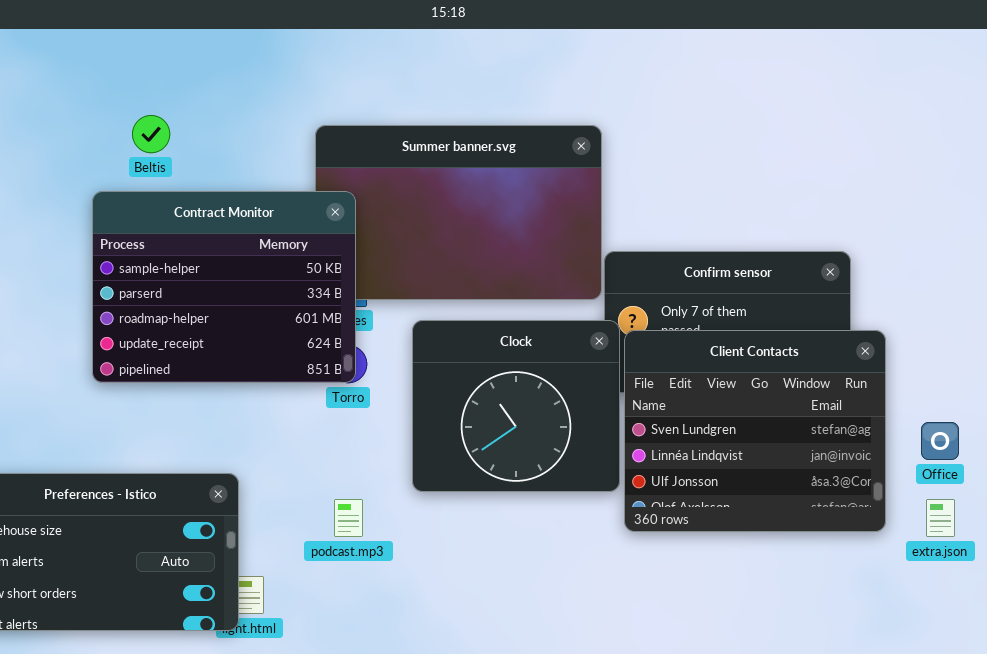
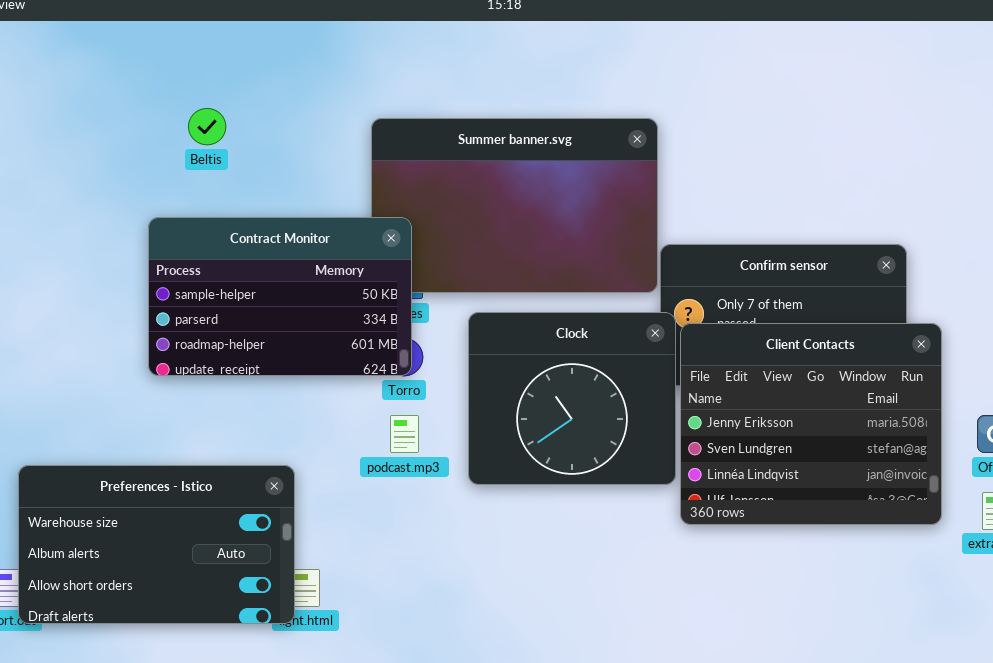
Contract Monitor: [92,191,356,383] -> [148,217,412,376], resized
Client Contacts: [624,330,886,532] -> [680,323,942,525], scrolled up 1 row
podcast.mp3: [334,499,363,537] -> [390,415,419,453], moved

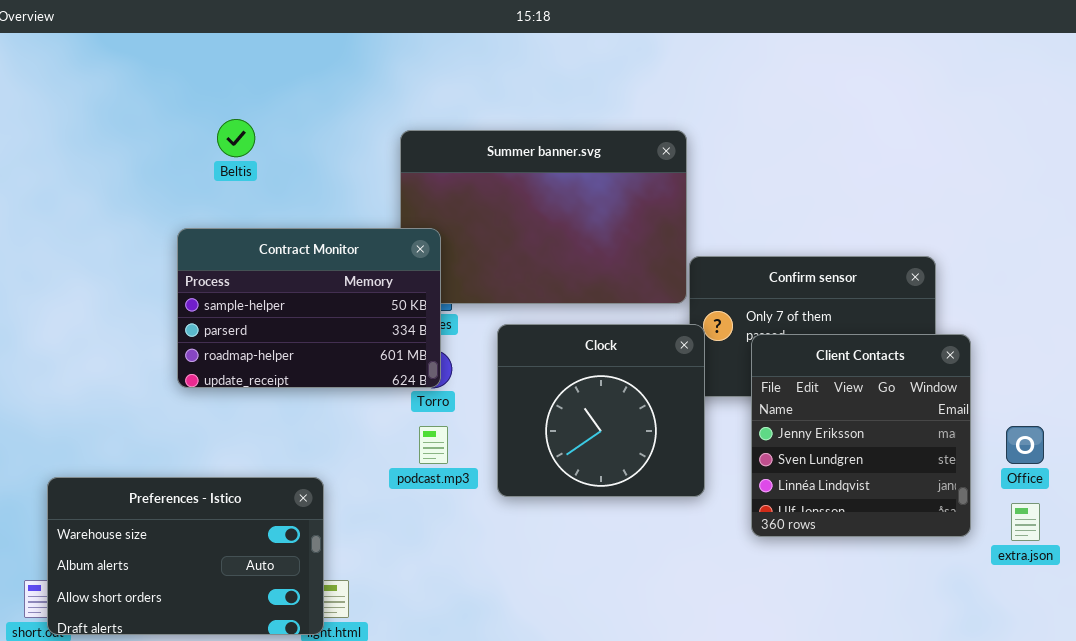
Client Contacts: [680,323,942,525] -> [751,334,971,537], resized

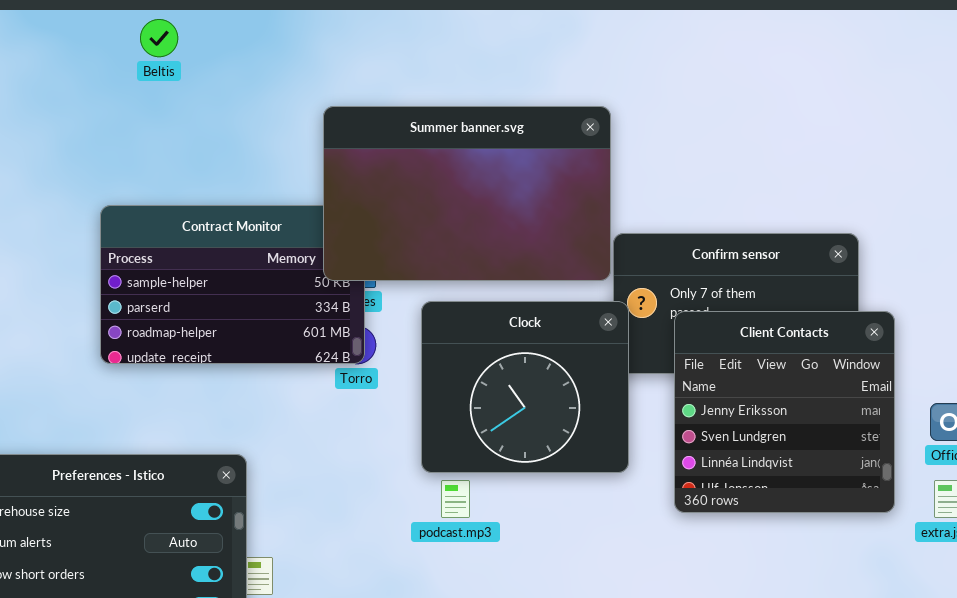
Beltis: [217,119,255,157] -> [140,19,178,57], moved
Summer banner.svg: [400,130,687,304] -> [323,106,611,281], raised
podcast.mp3: [419,426,448,464] -> [441,480,470,518], moved

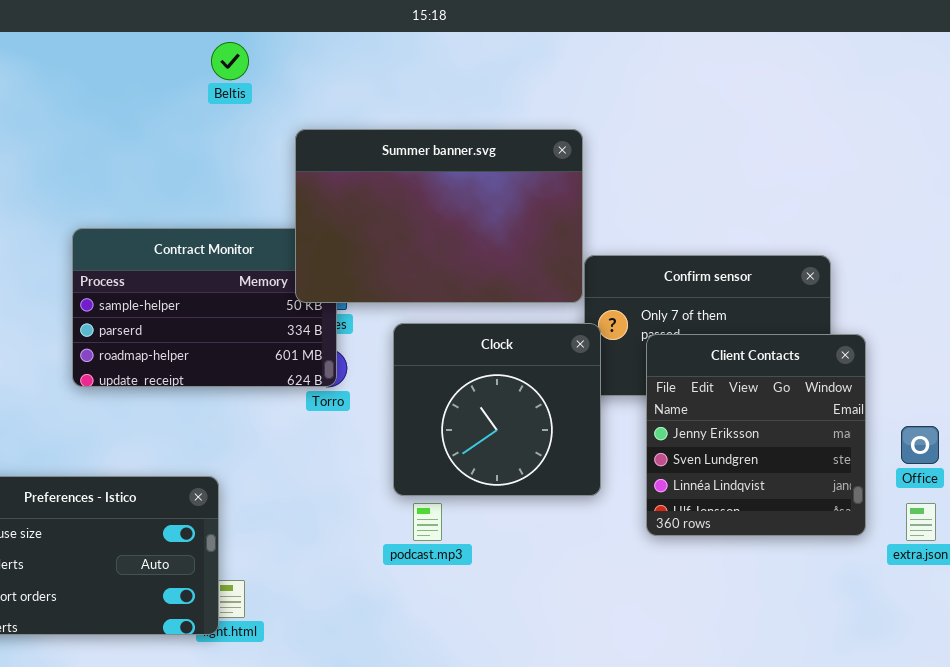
Beltis: [140,19,178,57] -> [211,42,249,80], moved

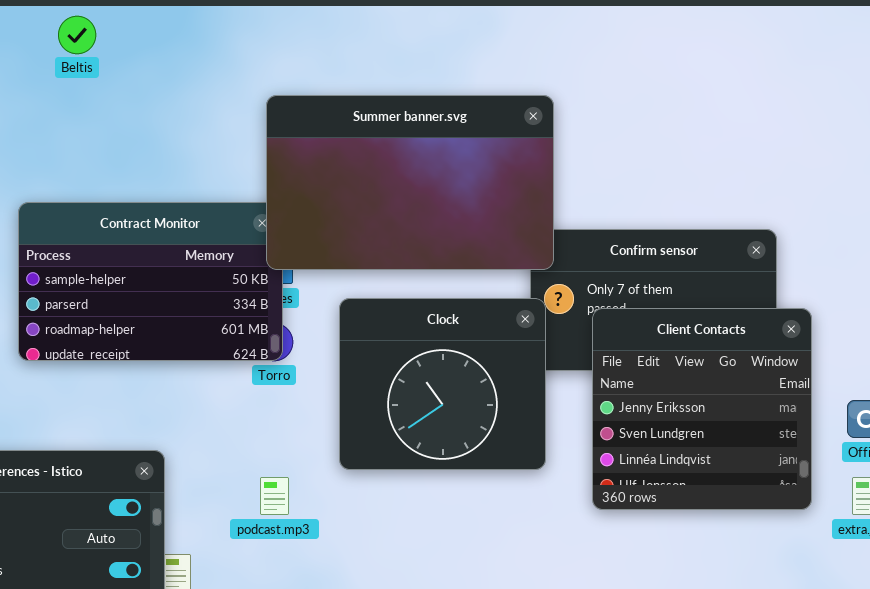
Beltis: [211,42,249,80] -> [58,16,96,54], moved
Summer banner.svg: [295,129,583,303] -> [266,95,554,270], moved
podcast.mp3: [413,503,442,541] -> [260,477,289,515], moved

